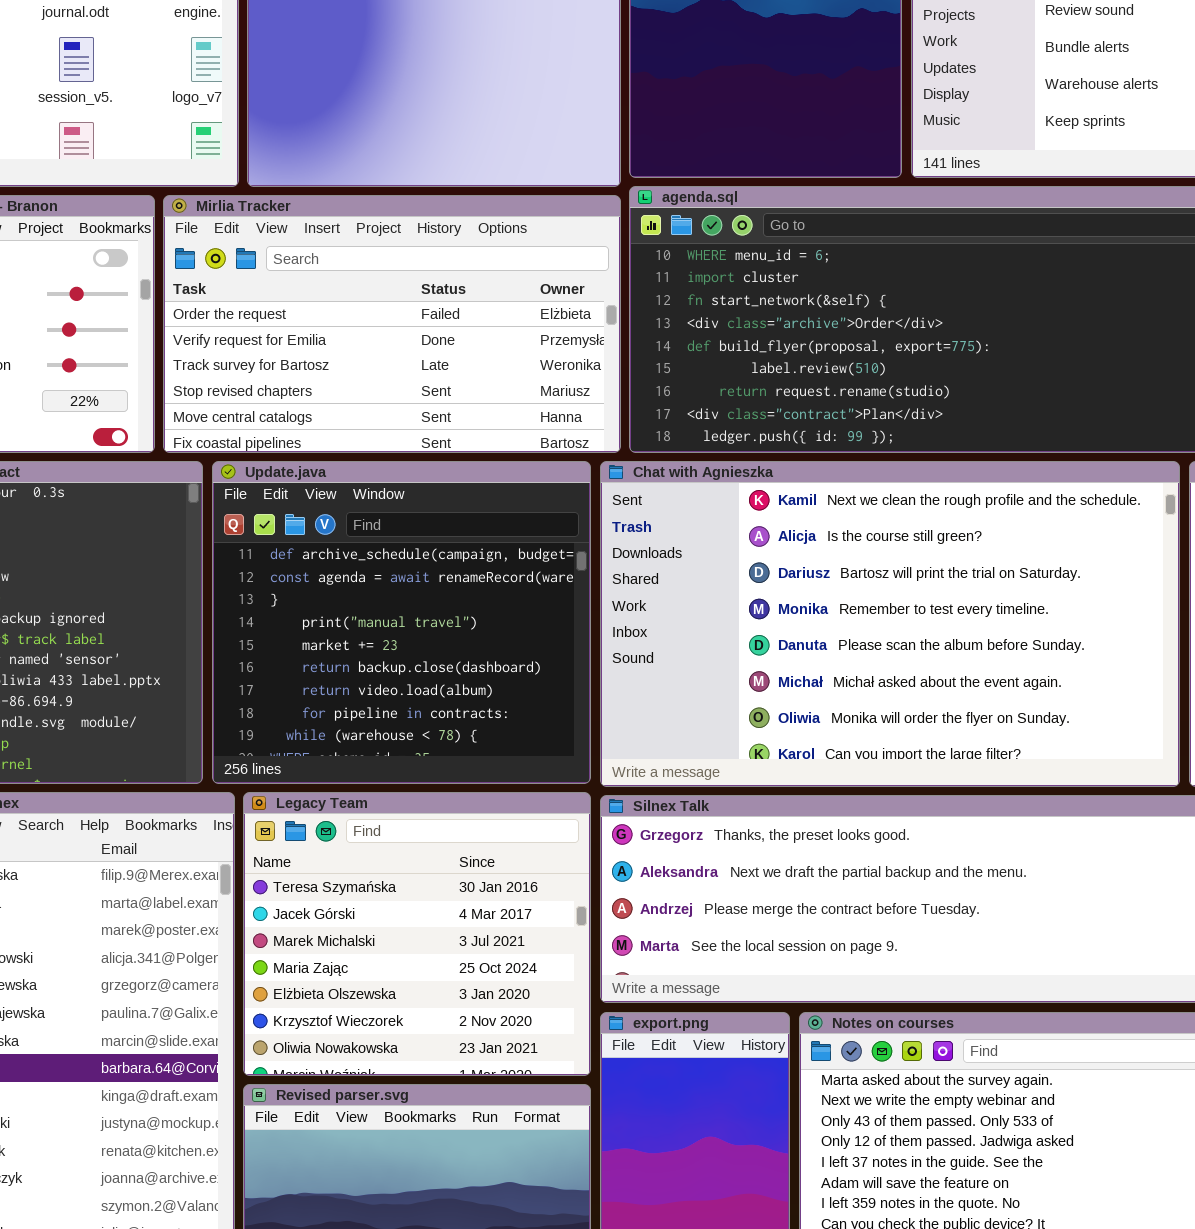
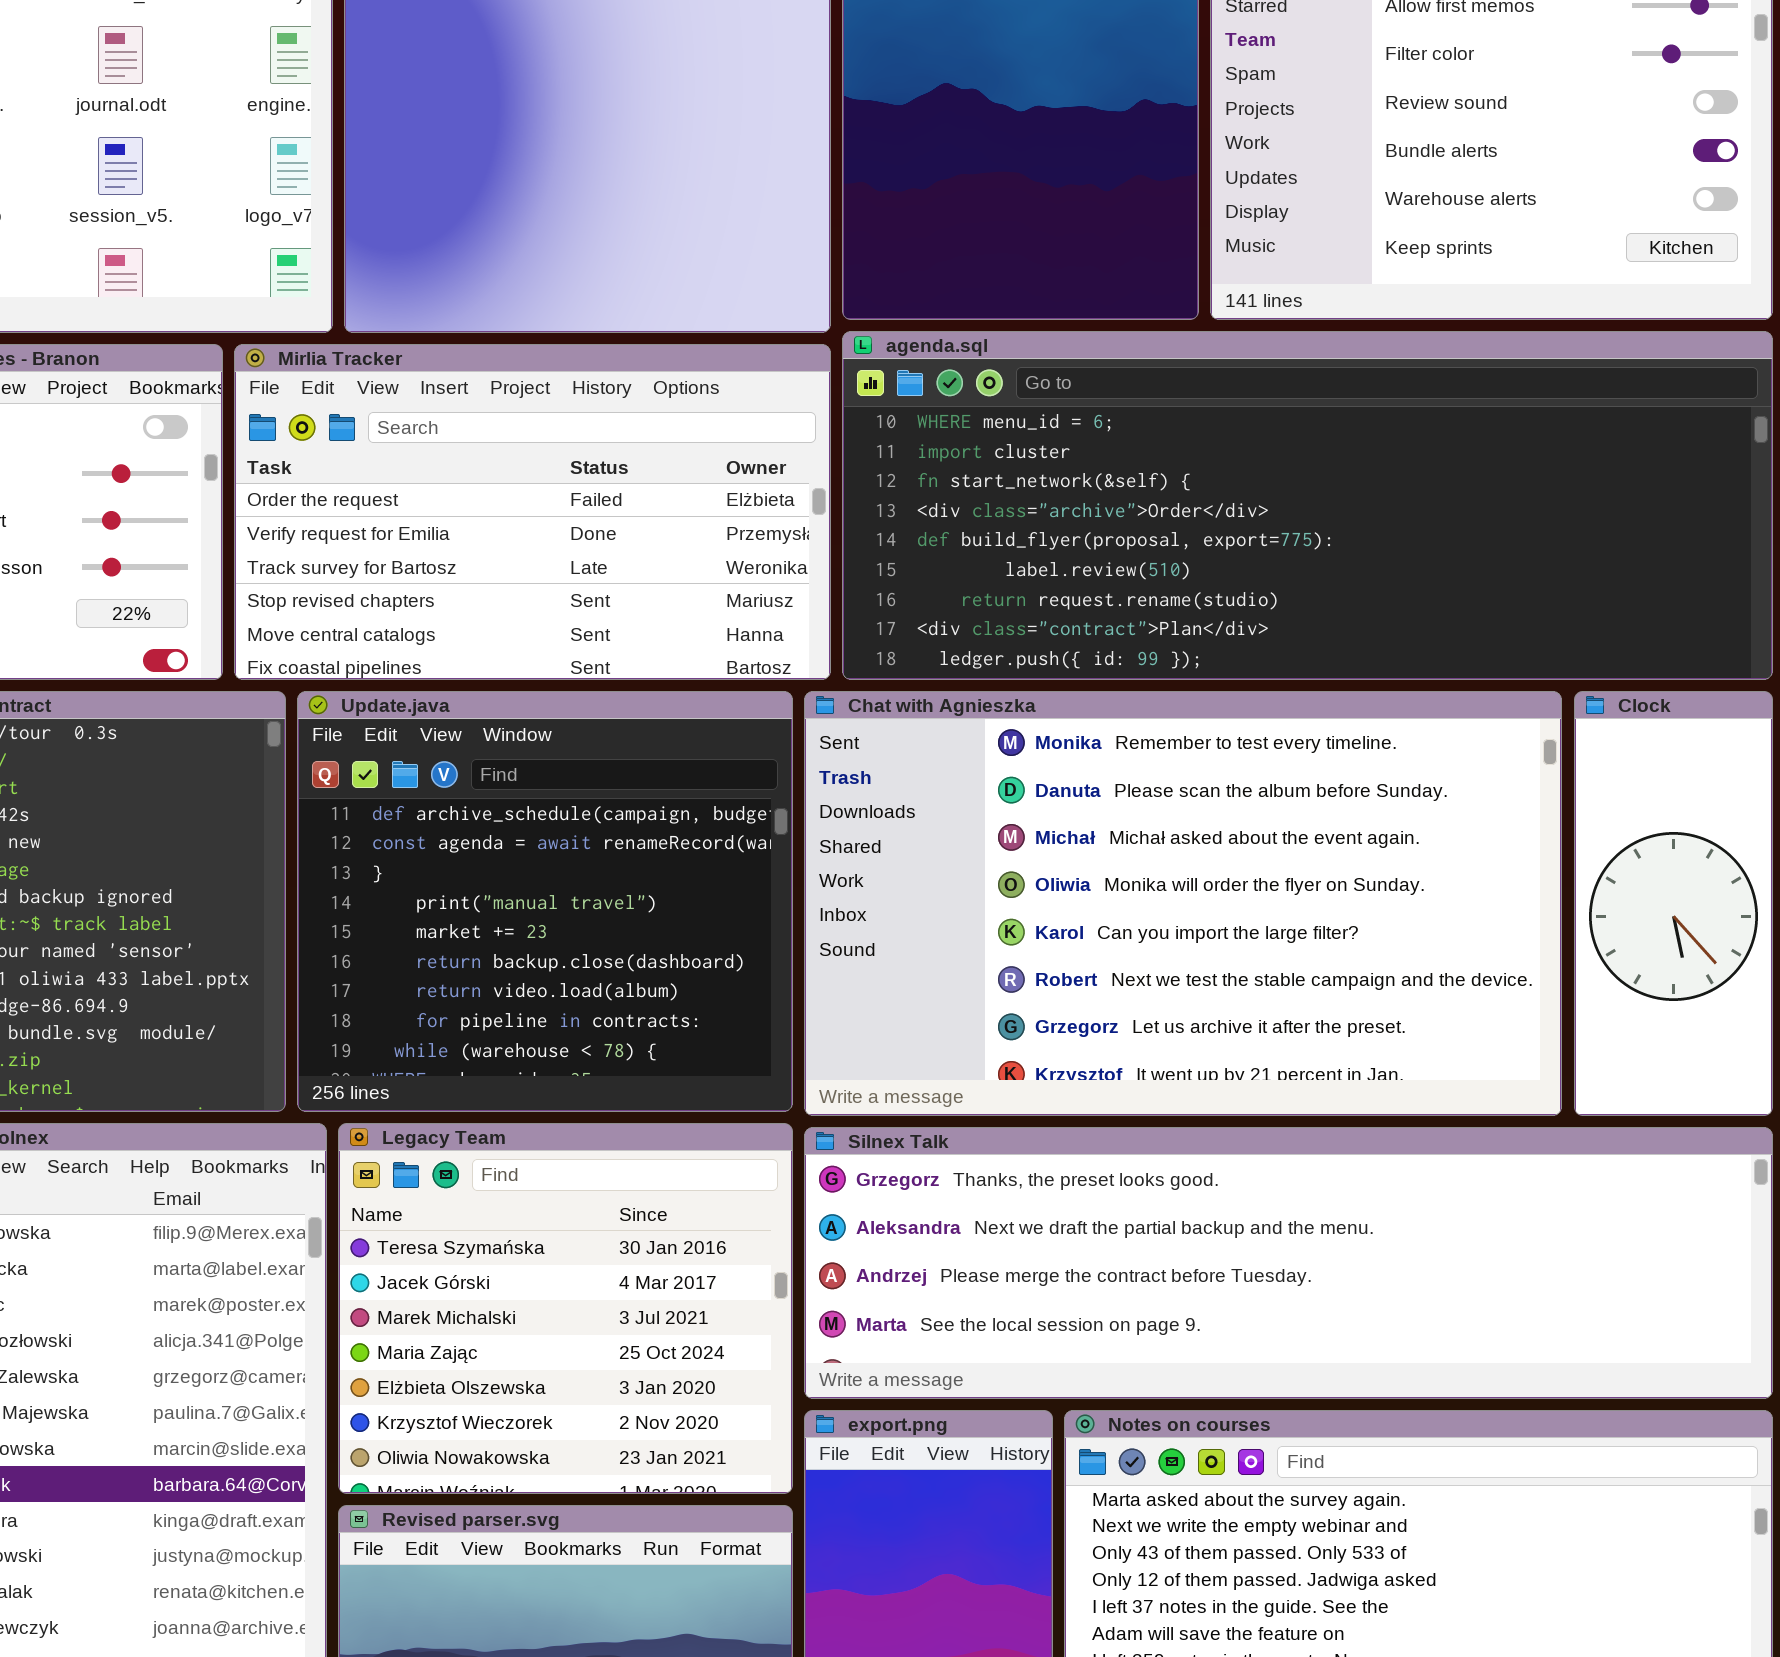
Chat with Agnieszka: [600,461,1180,787] -> [804,691,1562,1116], scrolled down 3 rows

